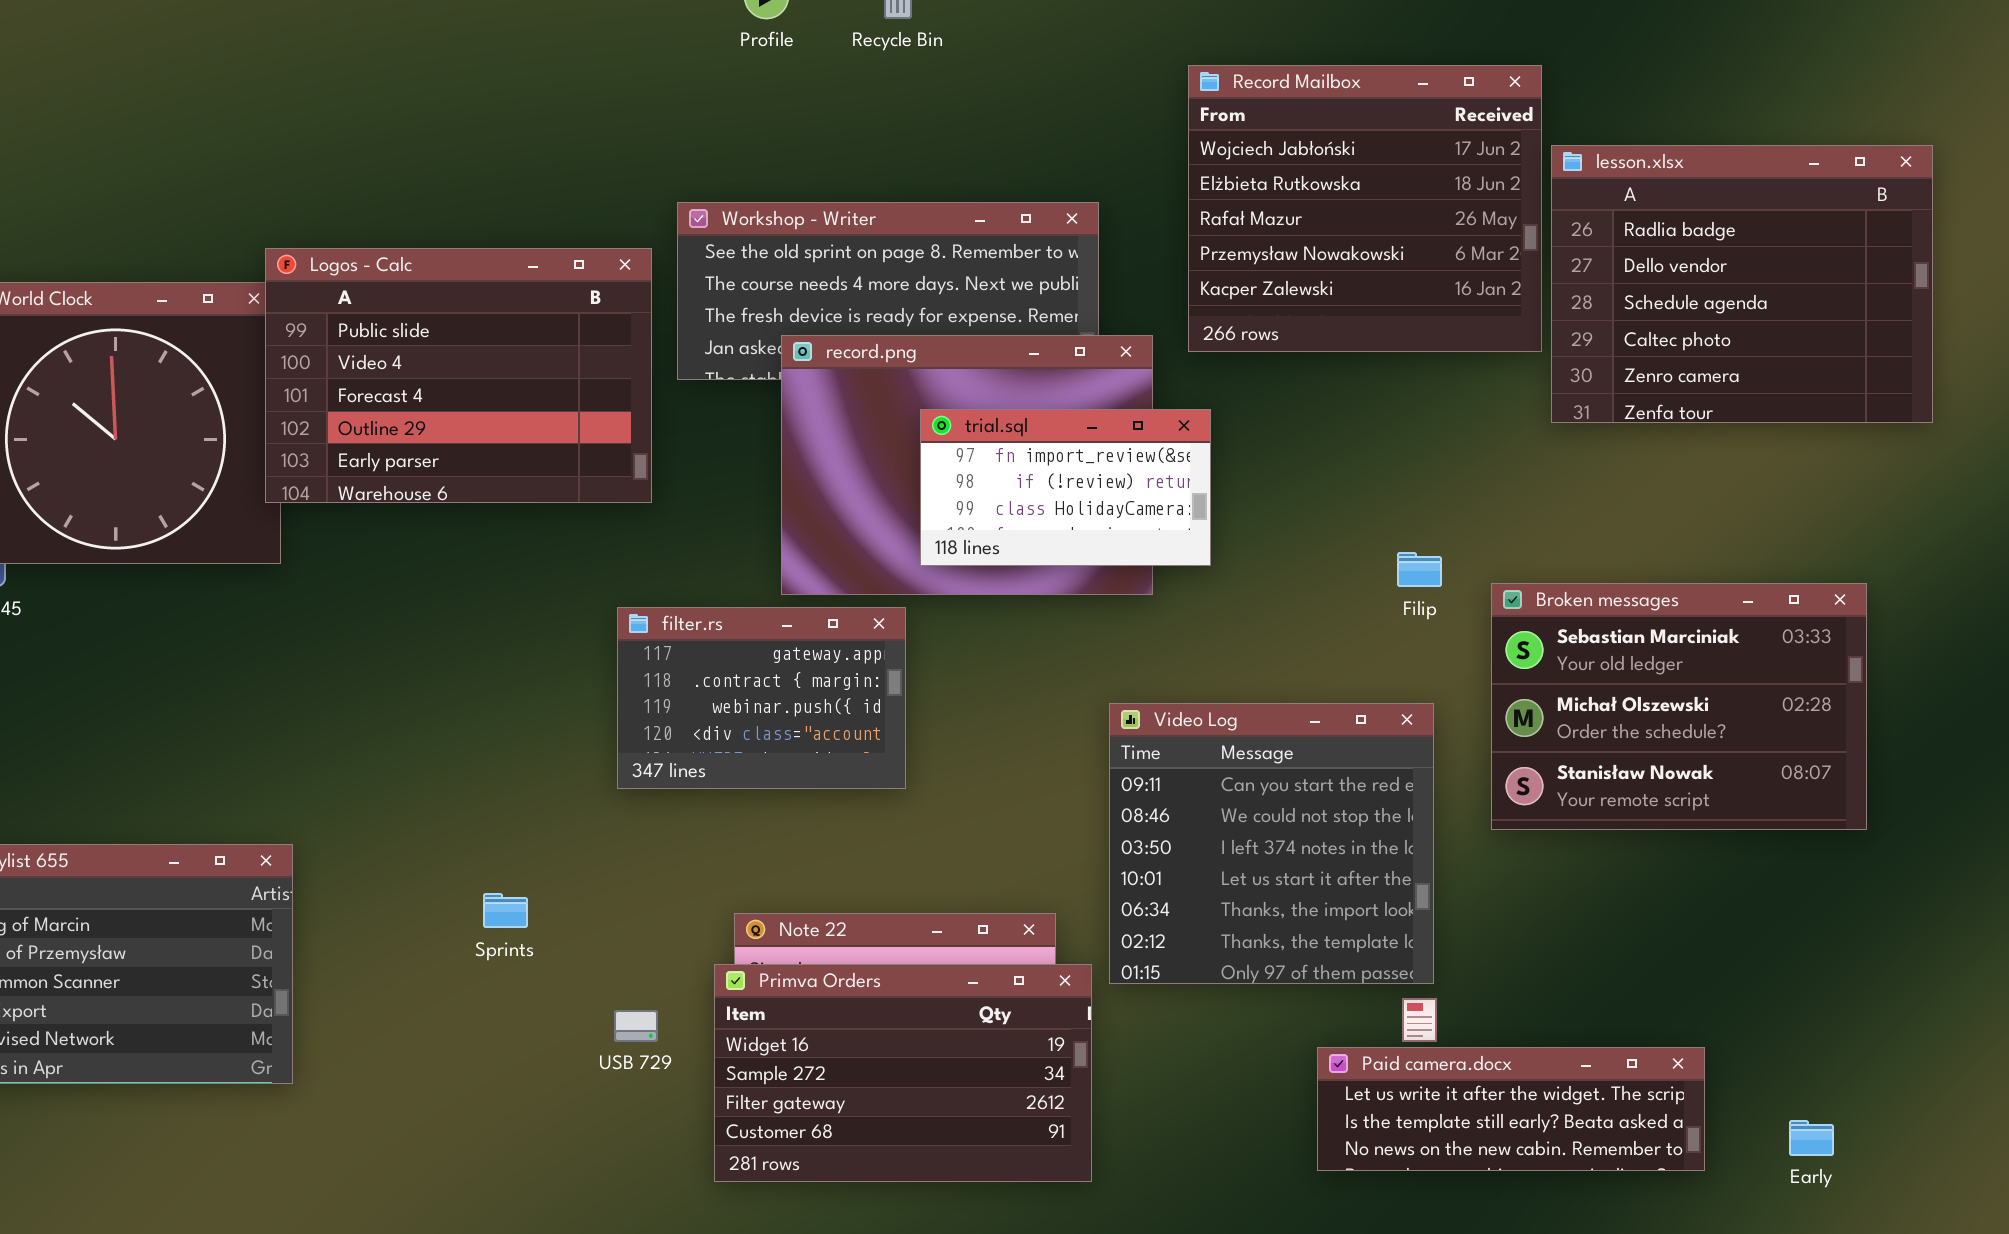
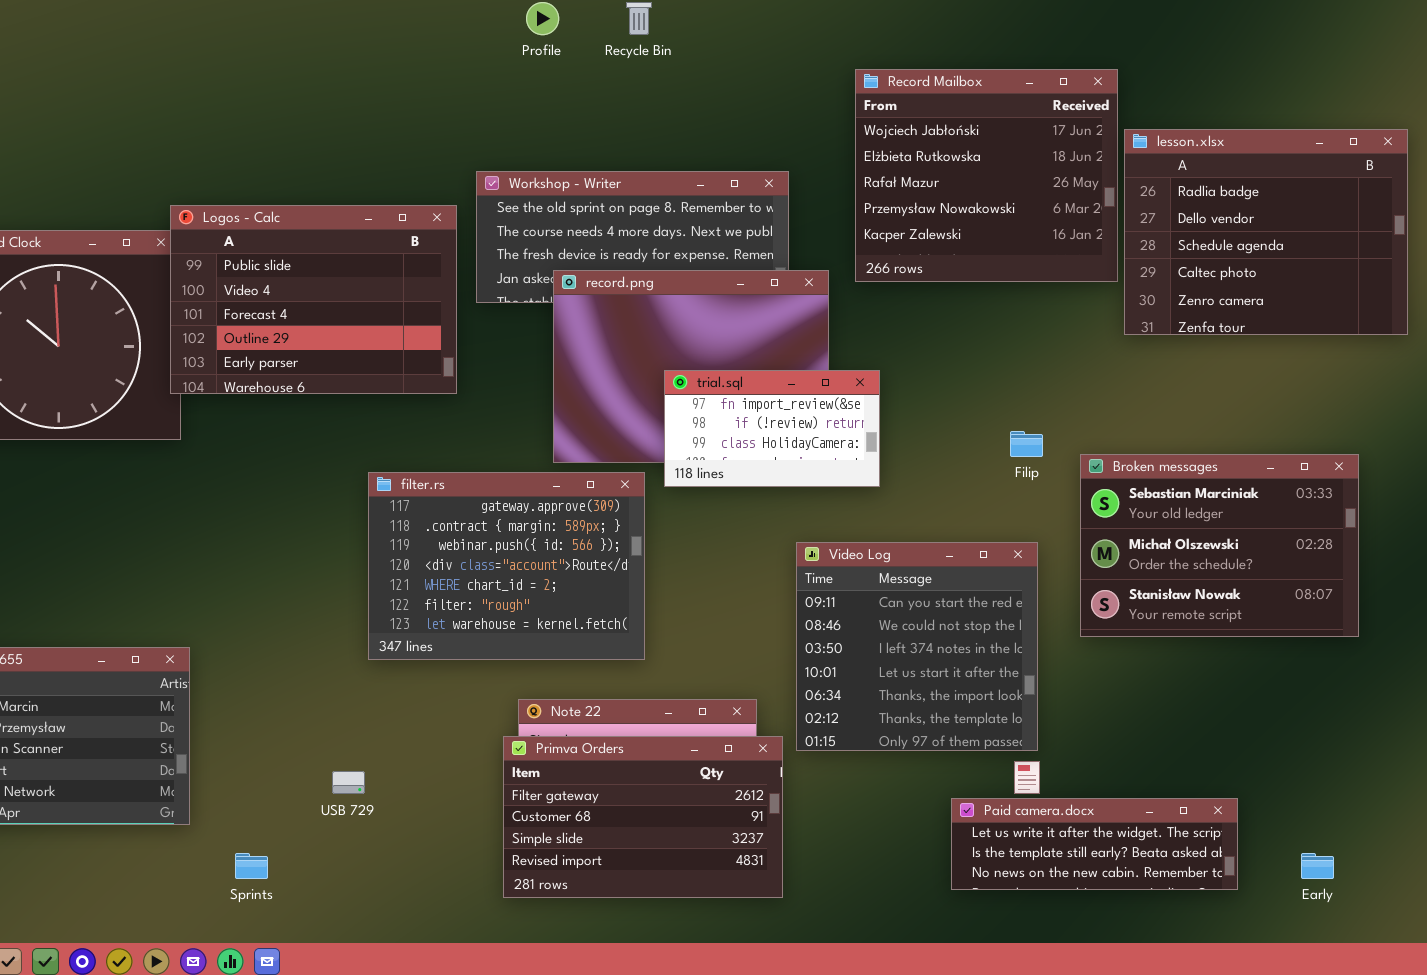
trial.sql: [920,409,1211,566] -> [664,370,880,487], moved
filter.rs: [617,607,906,789] -> [368,472,645,660], resized
Sprints: [483,893,528,928] -> [235,853,268,879], moved
Primva Orders: [714,964,1092,1182] -> [503,736,783,898], scrolled down 2 rows
USB 729: [614,1010,658,1042] -> [332,771,365,794], moved

